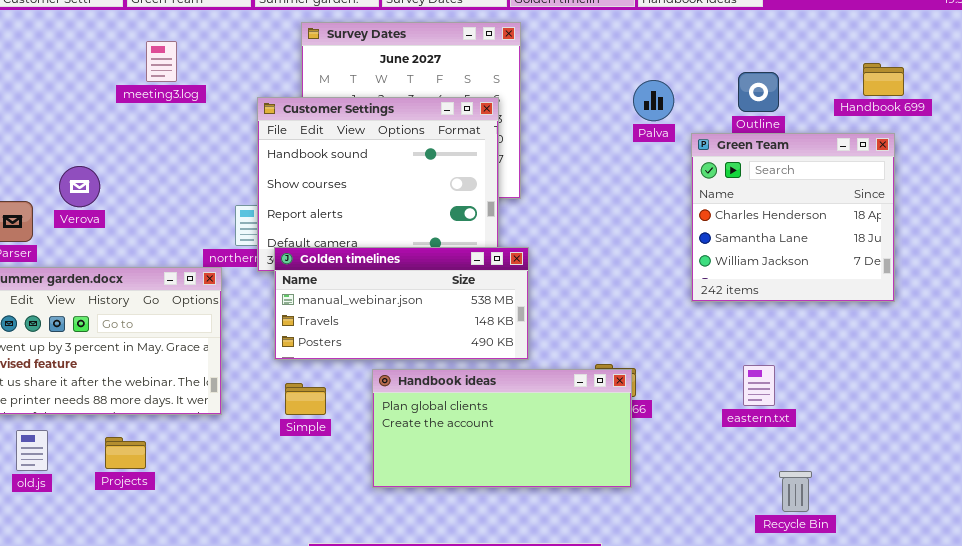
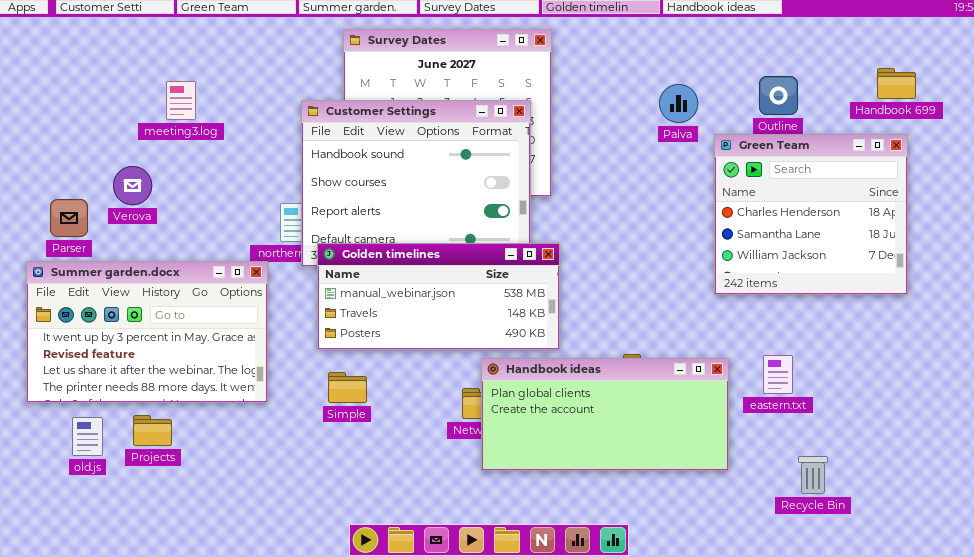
meeting3.log: [146,41,177,82] -> [166,81,196,120], moved
Handbook ideas: [372,369,632,488] -> [481,358,729,471], moved
Projects: [105,437,146,469] -> [133,415,172,446], moved

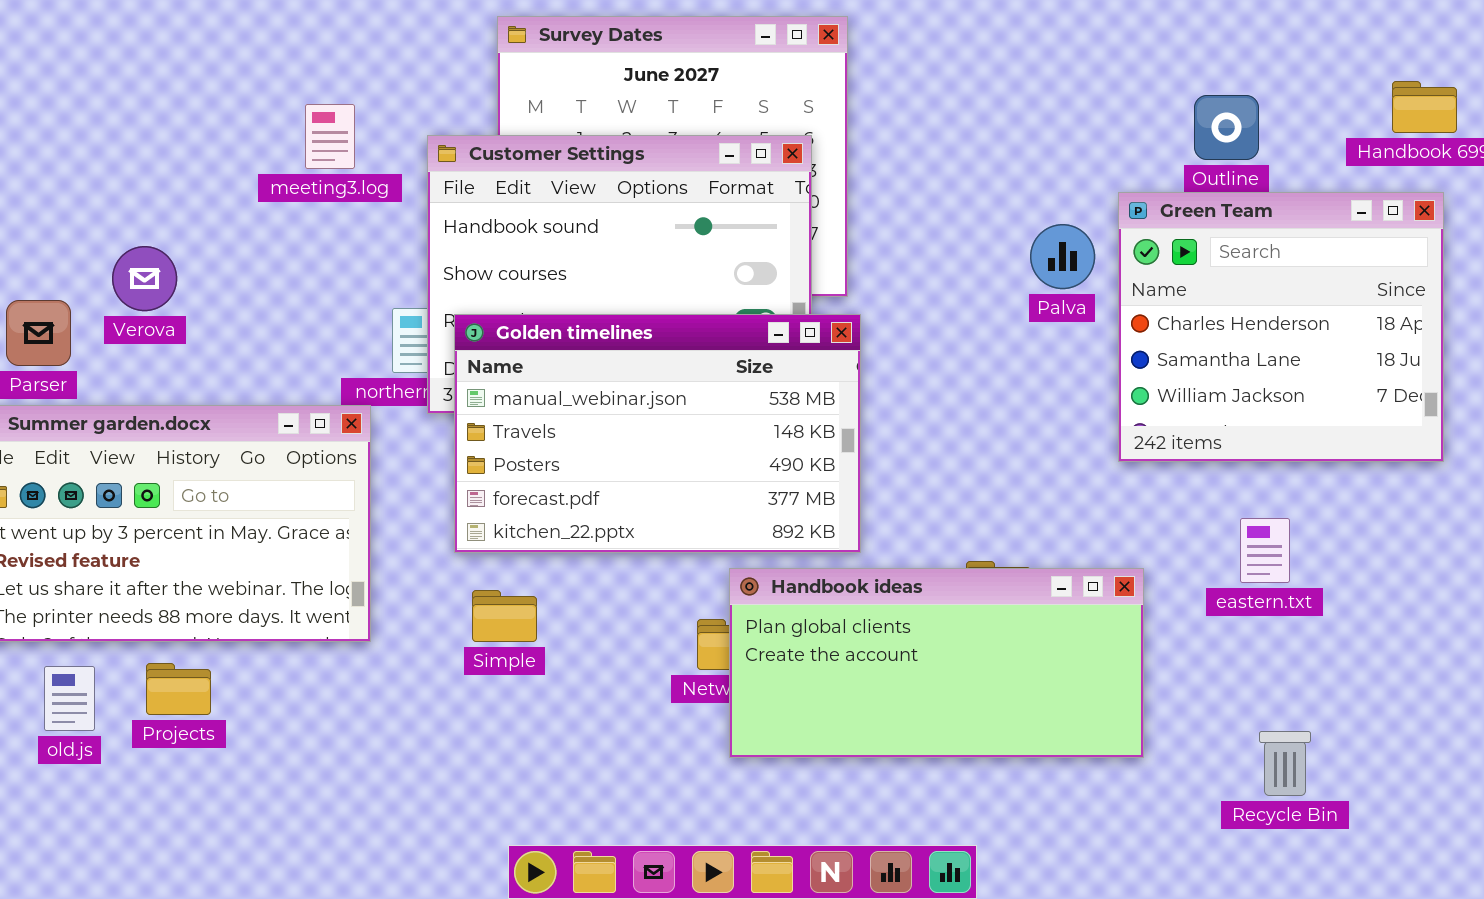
meeting3.log: [166,81,196,120] -> [305,104,355,169], moved
Palva: [659,84,698,123] -> [1030,224,1095,289], moved
Golden timelines: [317,243,560,350] -> [454,314,861,553], resized
eastern.txt: [763,355,793,394] -> [1240,518,1290,583], moved

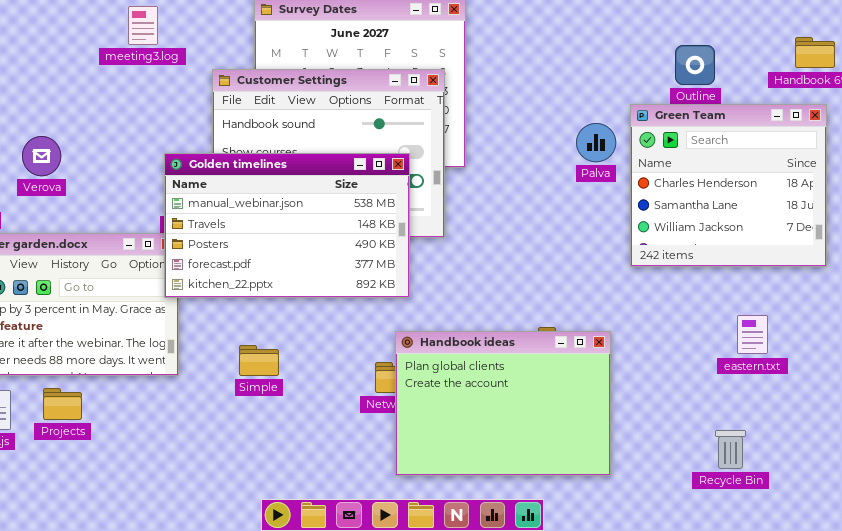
meeting3.log: [305,104,355,169] -> [128,6,158,45], moved
Golden timelines: [454,314,861,553] -> [164,153,410,298], moved
eastern.txt: [1240,518,1290,583] -> [737,315,768,354], moved
Handbook ideas: [729,568,1144,758] -> [395,331,611,476], resized

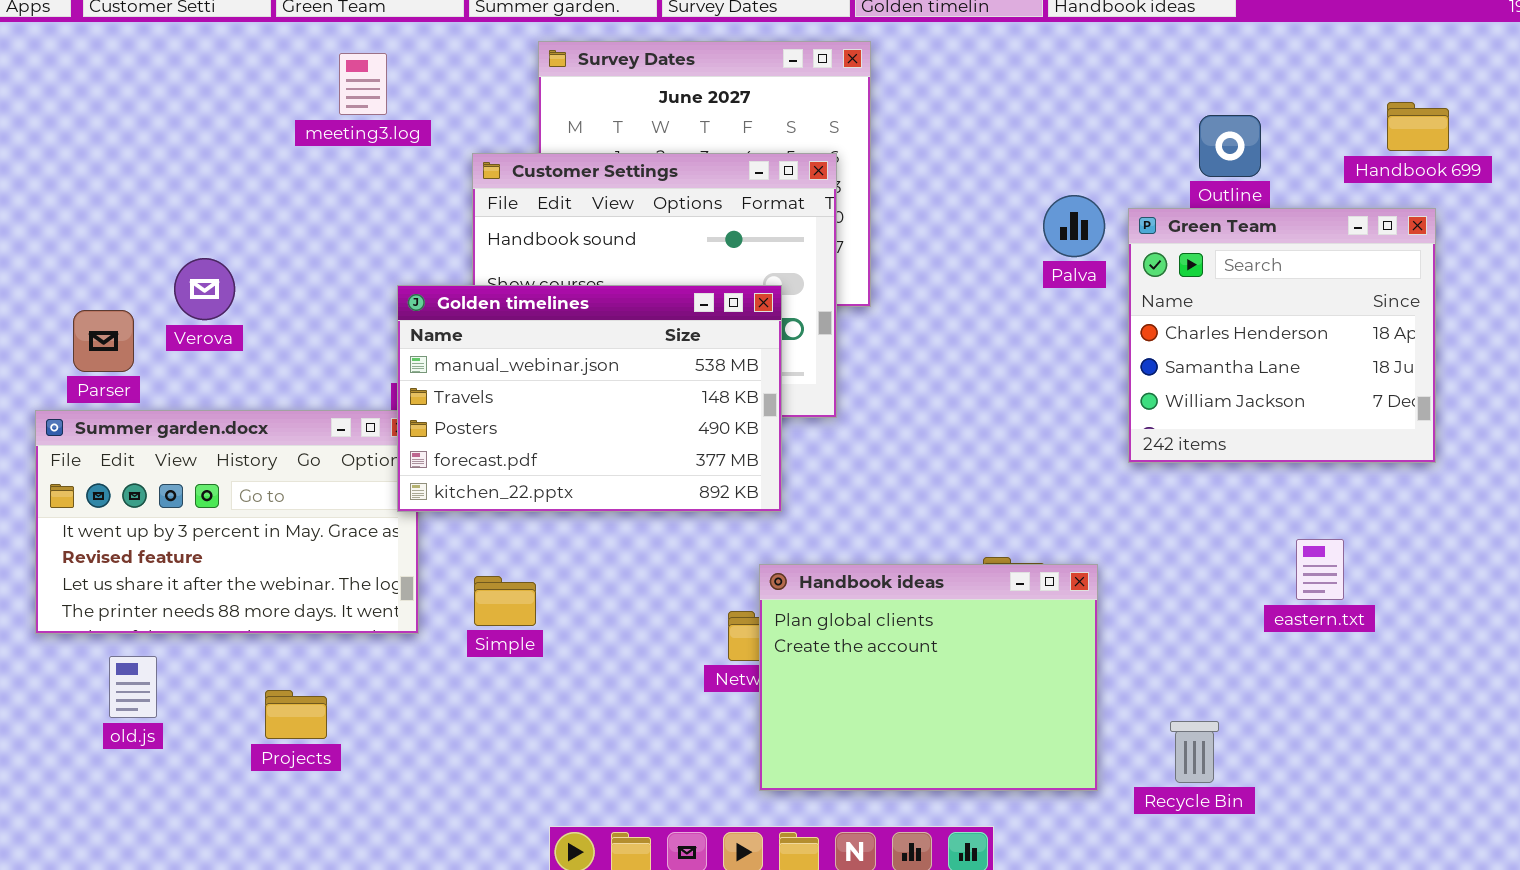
Palva: [576,123,616,162] -> [1043,195,1105,257], moved
Simple: [239,345,279,376] -> [474,576,536,626], moved
Projects: [43,388,82,420] -> [265,690,327,739], moved
Recycle Bin: [715,430,746,469] -> [1170,721,1219,783], moved

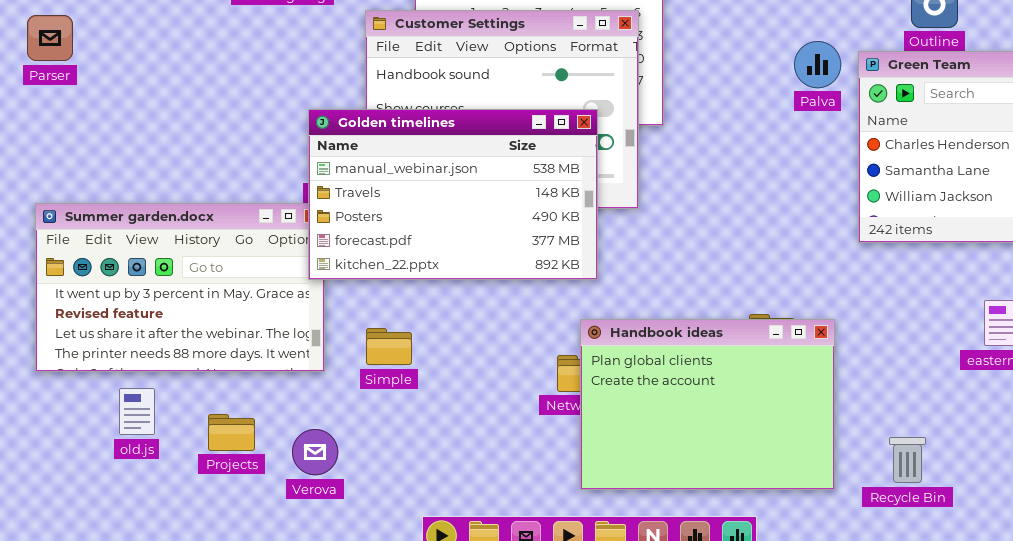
Verova: [174,258,235,320] -> [292,429,338,475], moved
Parser: [73,310,134,372] -> [27,15,73,61], moved
old.js: [109,656,157,718] -> [119,388,155,435], moved

